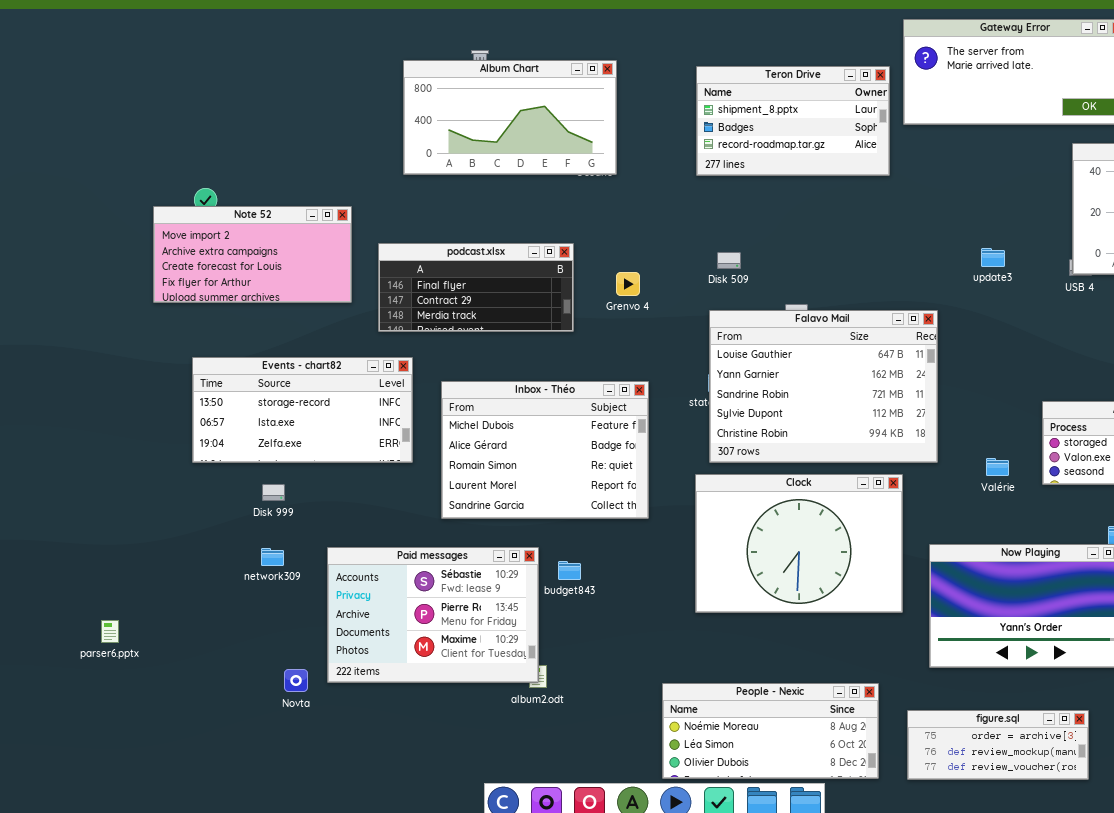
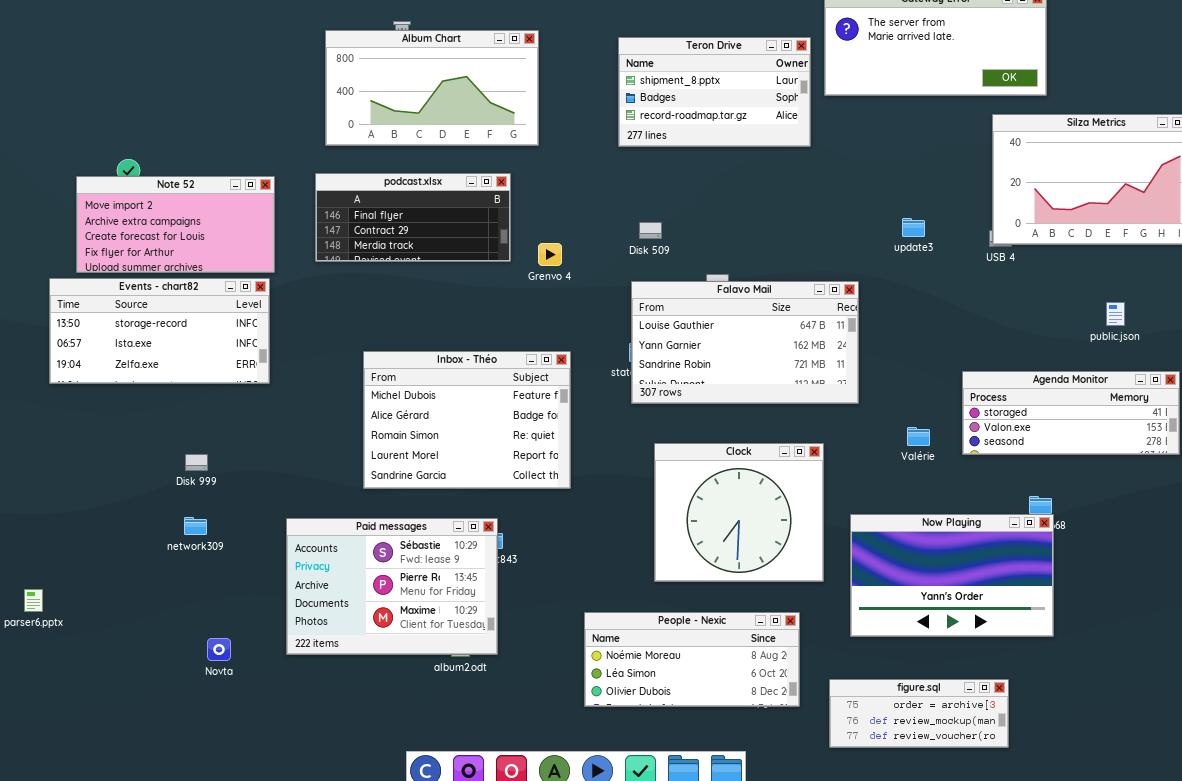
podcast.xlsx: [378,243,574,332] -> [315,173,511,262], moved
Falavo Mail: [709,310,938,463] -> [631,281,859,404], resized
Events - chart82: [192,357,413,463] -> [49,278,270,384], moved
Clock: [695,474,903,613] -> [654,443,824,582], resized
Paid messages: [327,547,539,683] -> [286,518,498,655], moved
People - Nexic: [662,683,879,779] -> [584,612,800,707], moved

